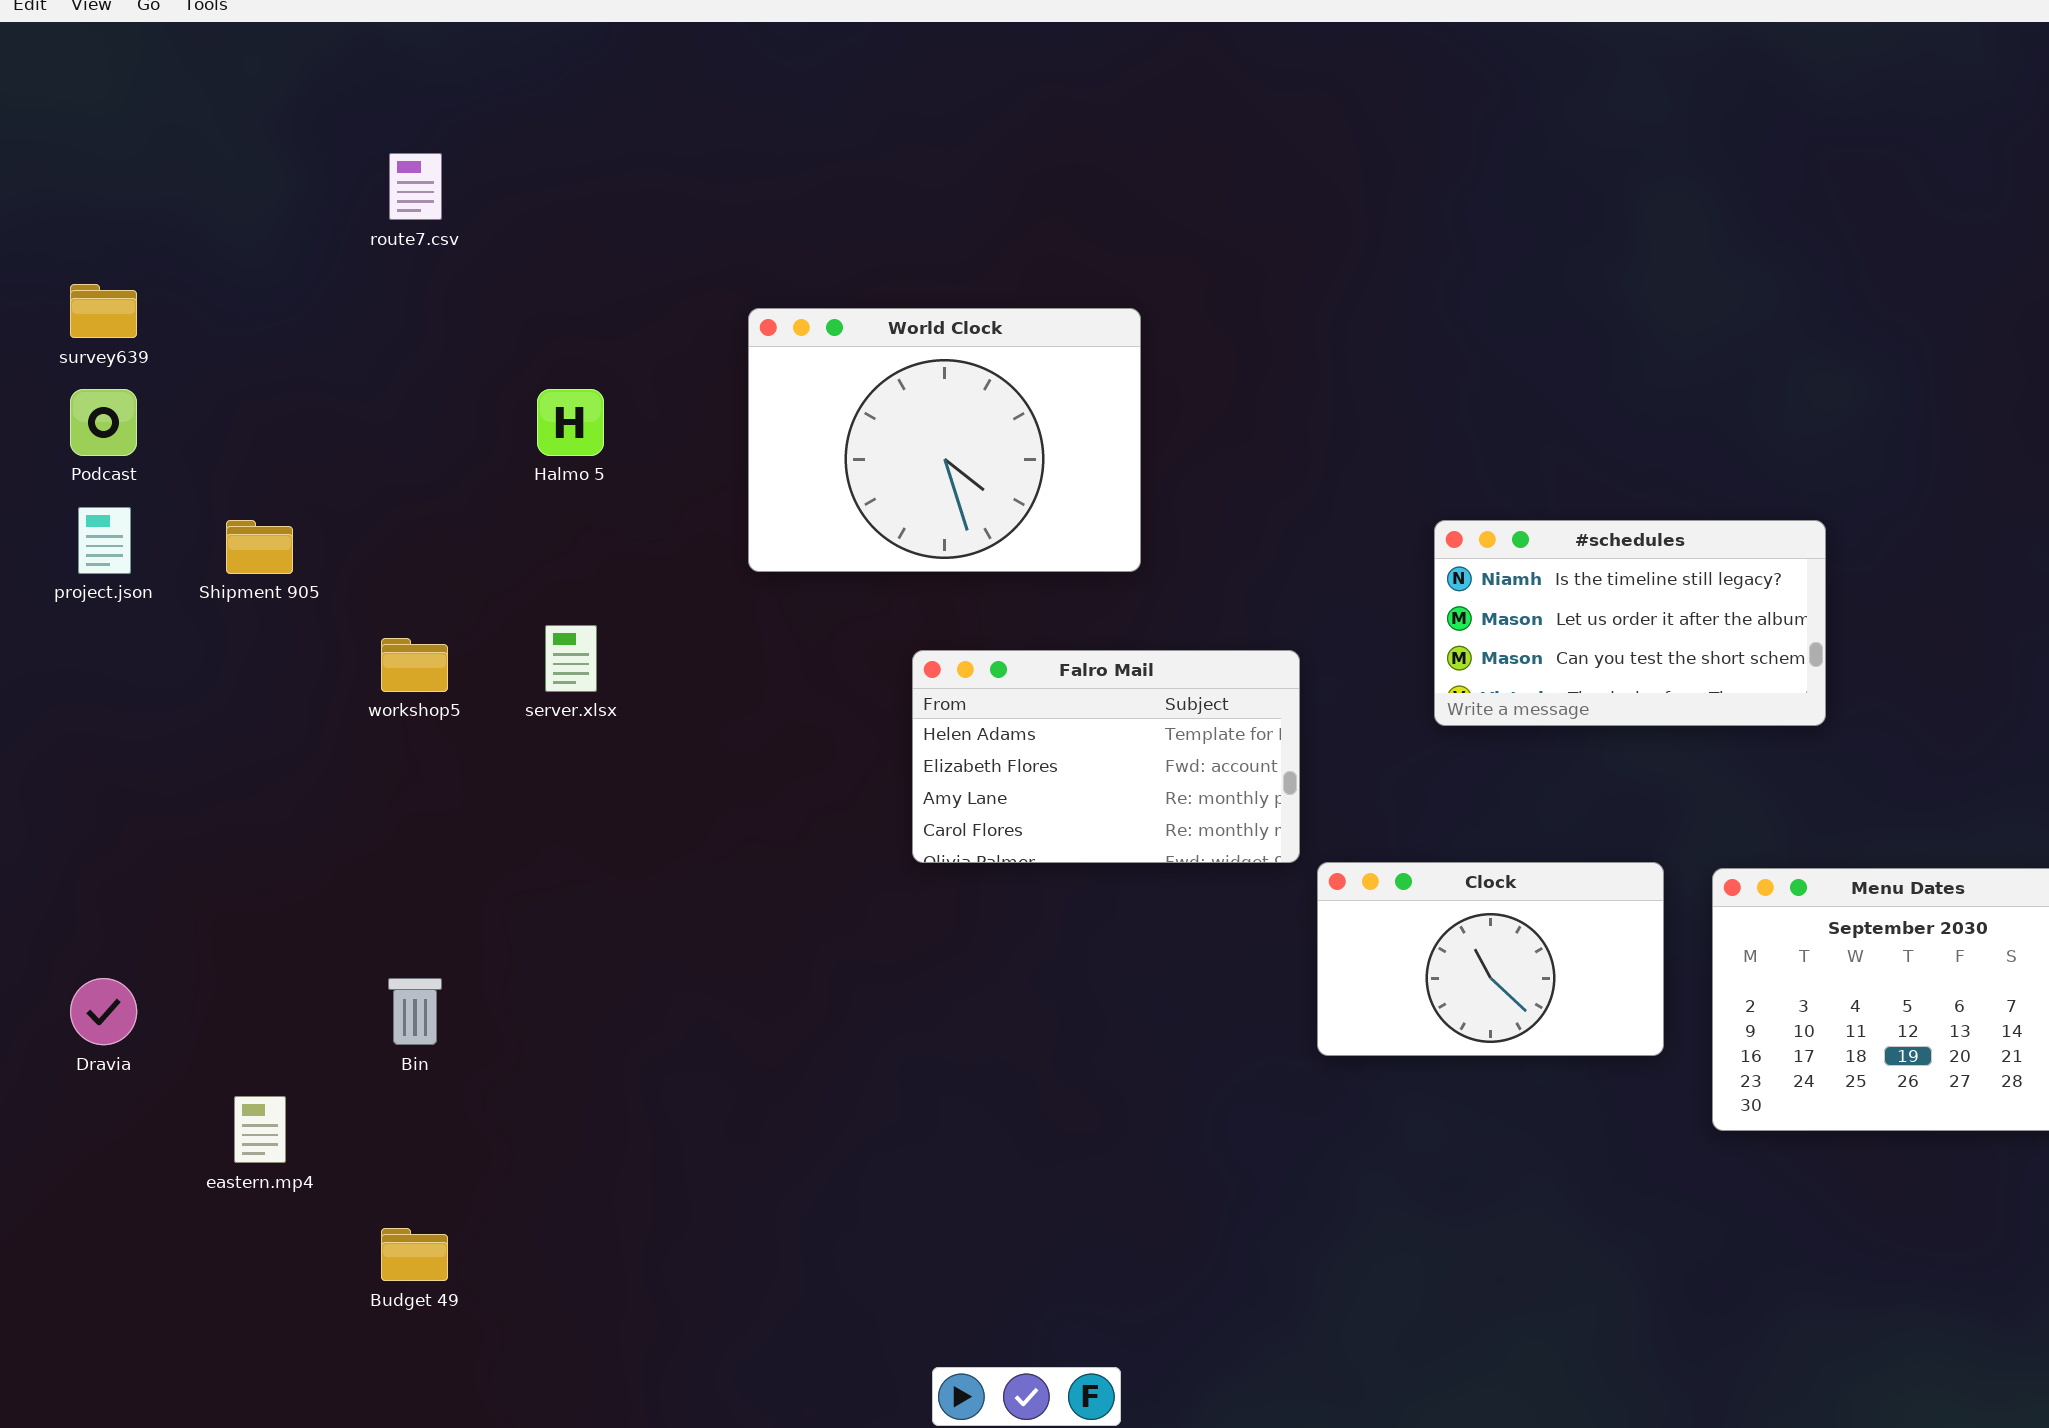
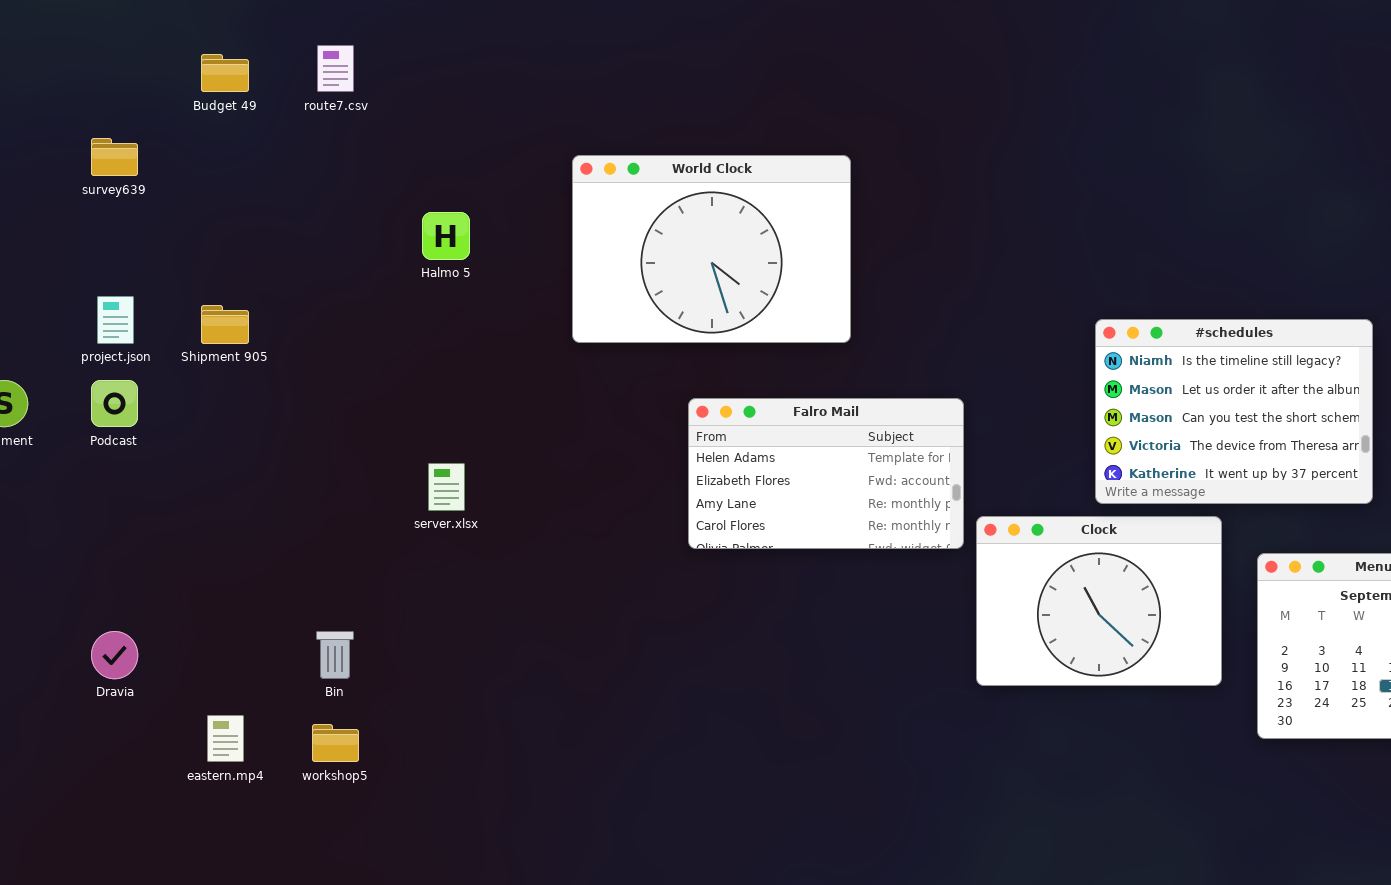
Podcast: [70,389,137,456] -> [91,380,138,427], moved
#schedules: [1434,520,1826,726] -> [1095,319,1373,504], moved, resized
server.xlsx: [545,625,597,692] -> [428,463,465,511], moved
workshop5: [381,638,448,692] -> [312,724,359,762], moved
Clock: [1317,862,1664,1056] -> [976,516,1222,686], resized
Budget 49: [381,1228,448,1281] -> [201,54,249,92], moved

